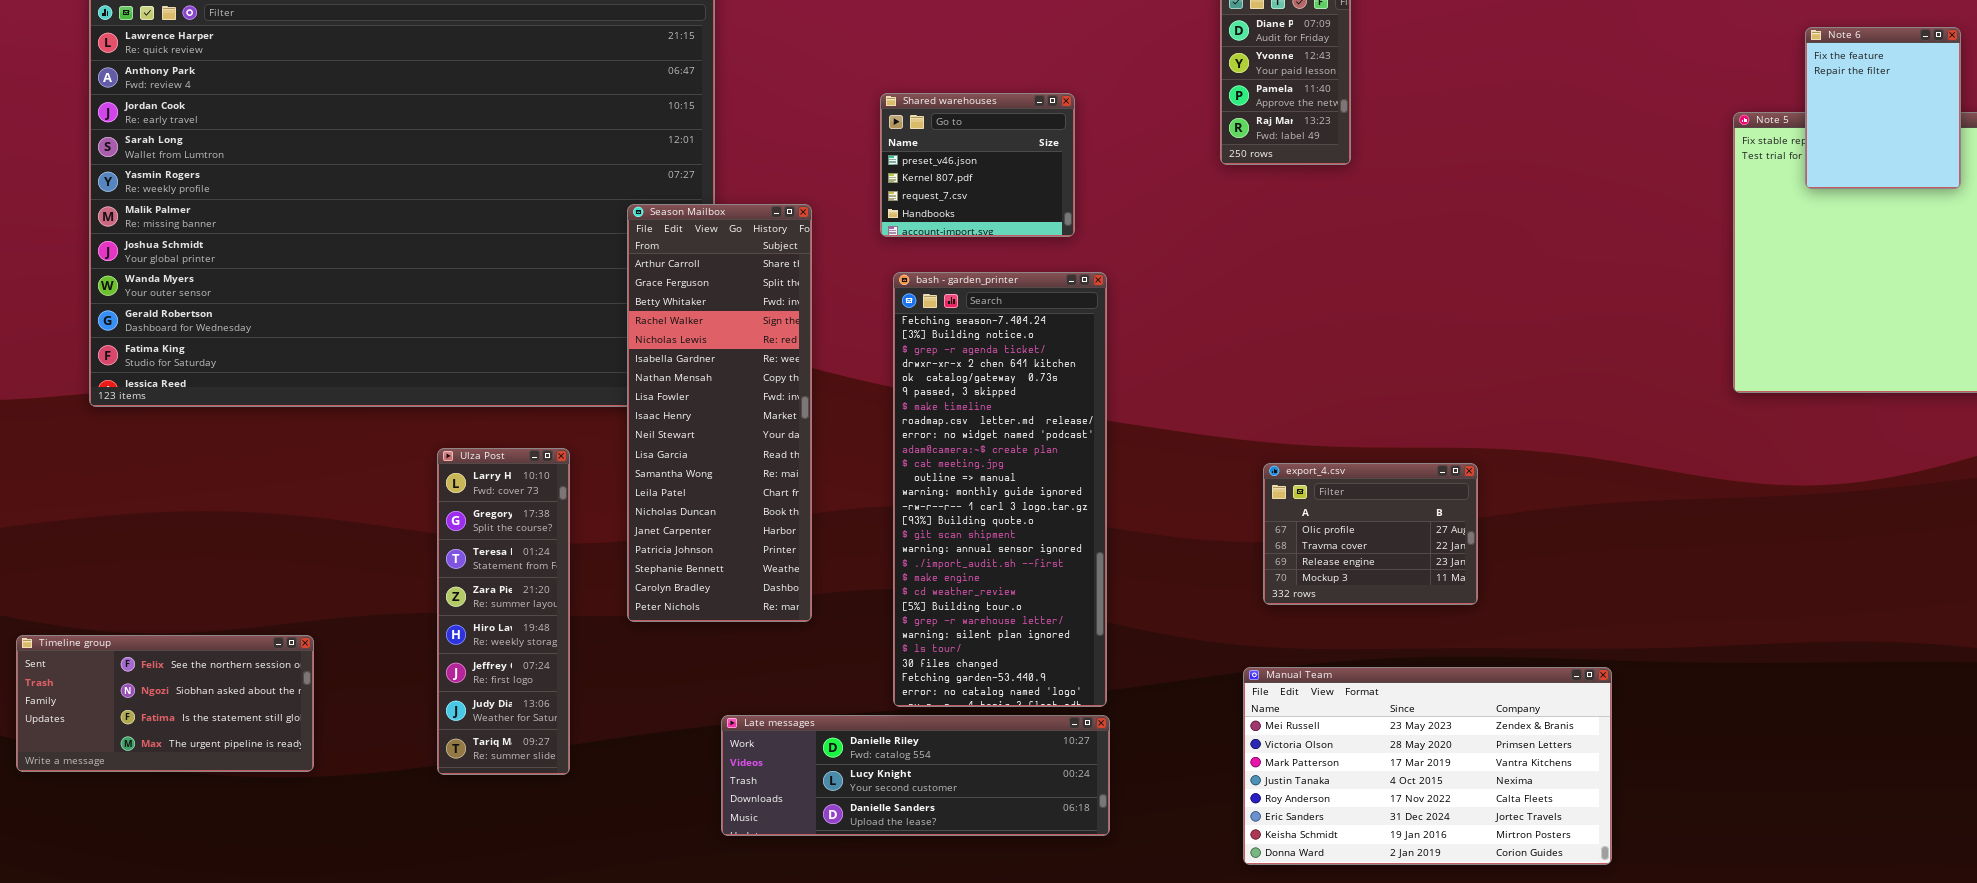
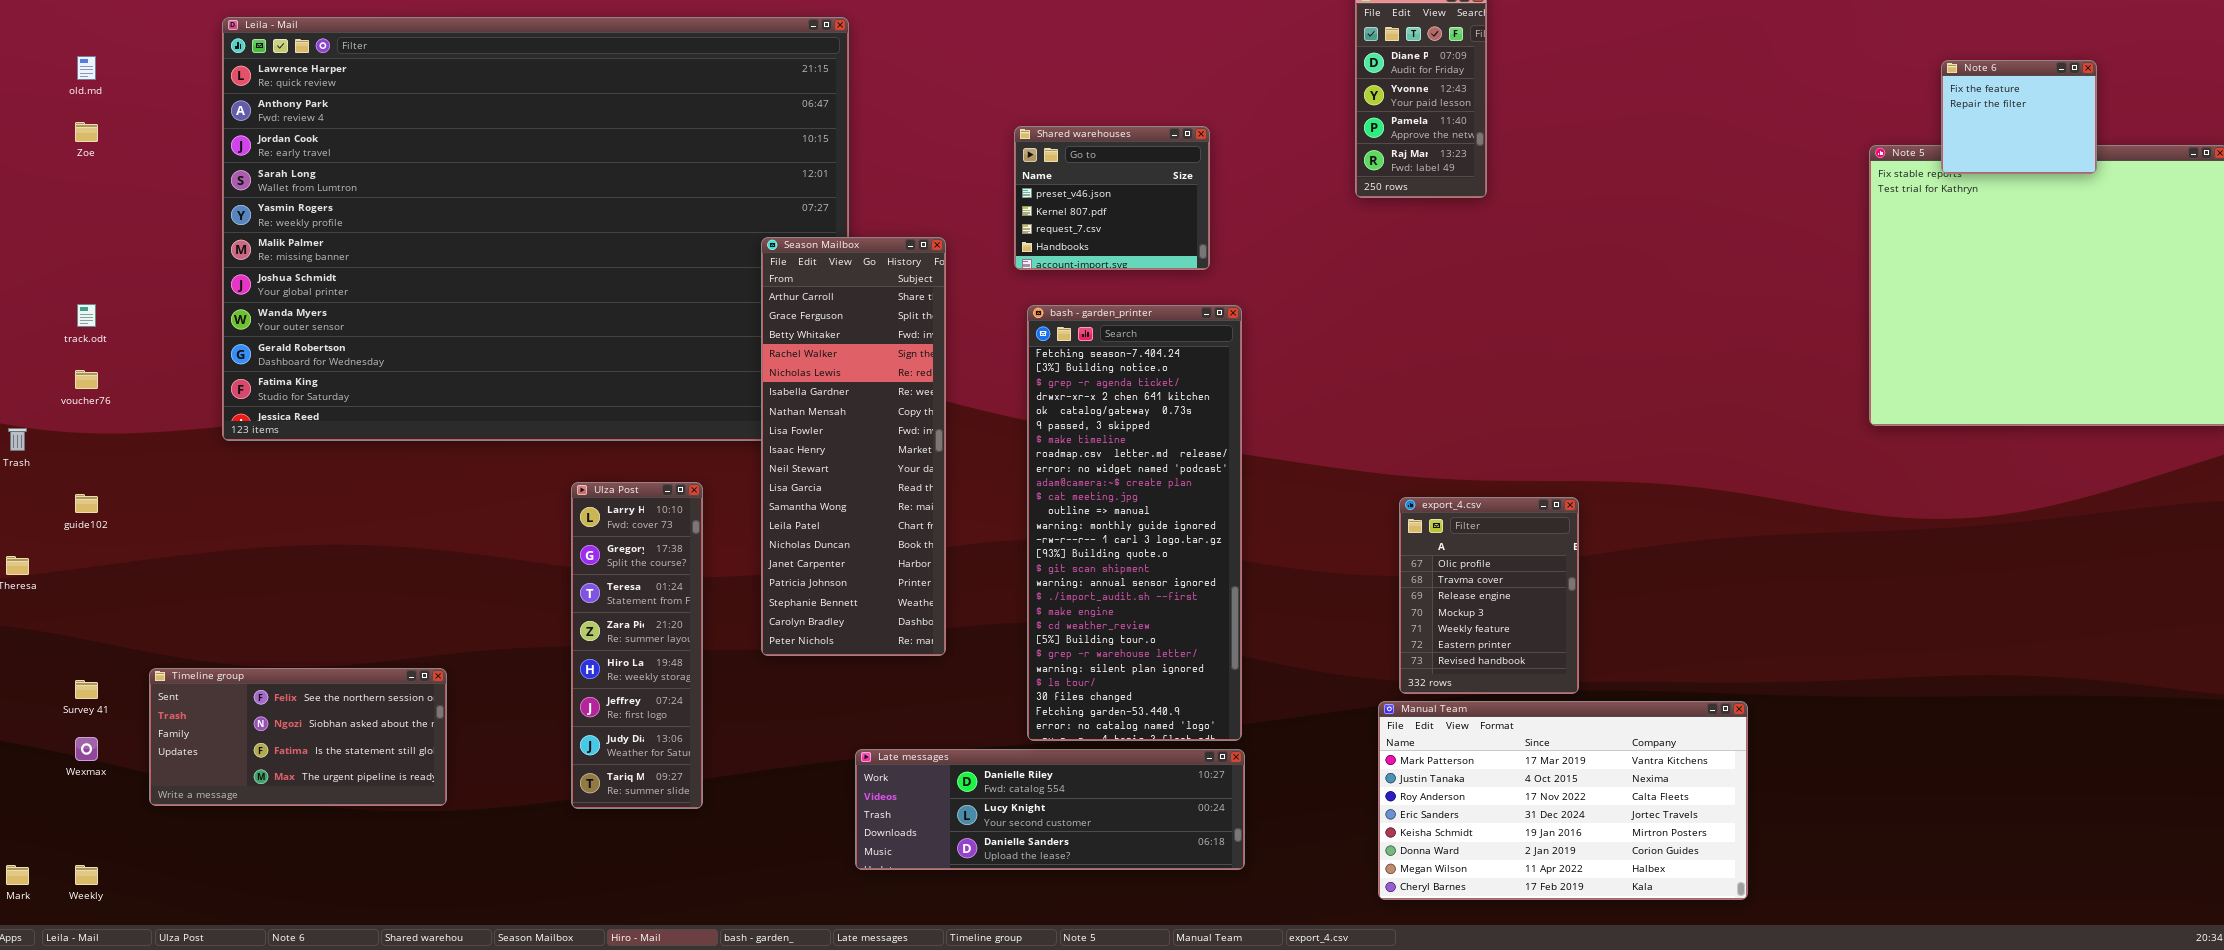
Note 6: [1805,27,1961,189] -> [1941,60,2097,174], resized
export_4.csv: [1263,463,1478,605] -> [1399,497,1579,694], resized
Manual Team: [1243,667,1612,865] -> [1378,701,1748,900], scrolled down 2 rows

